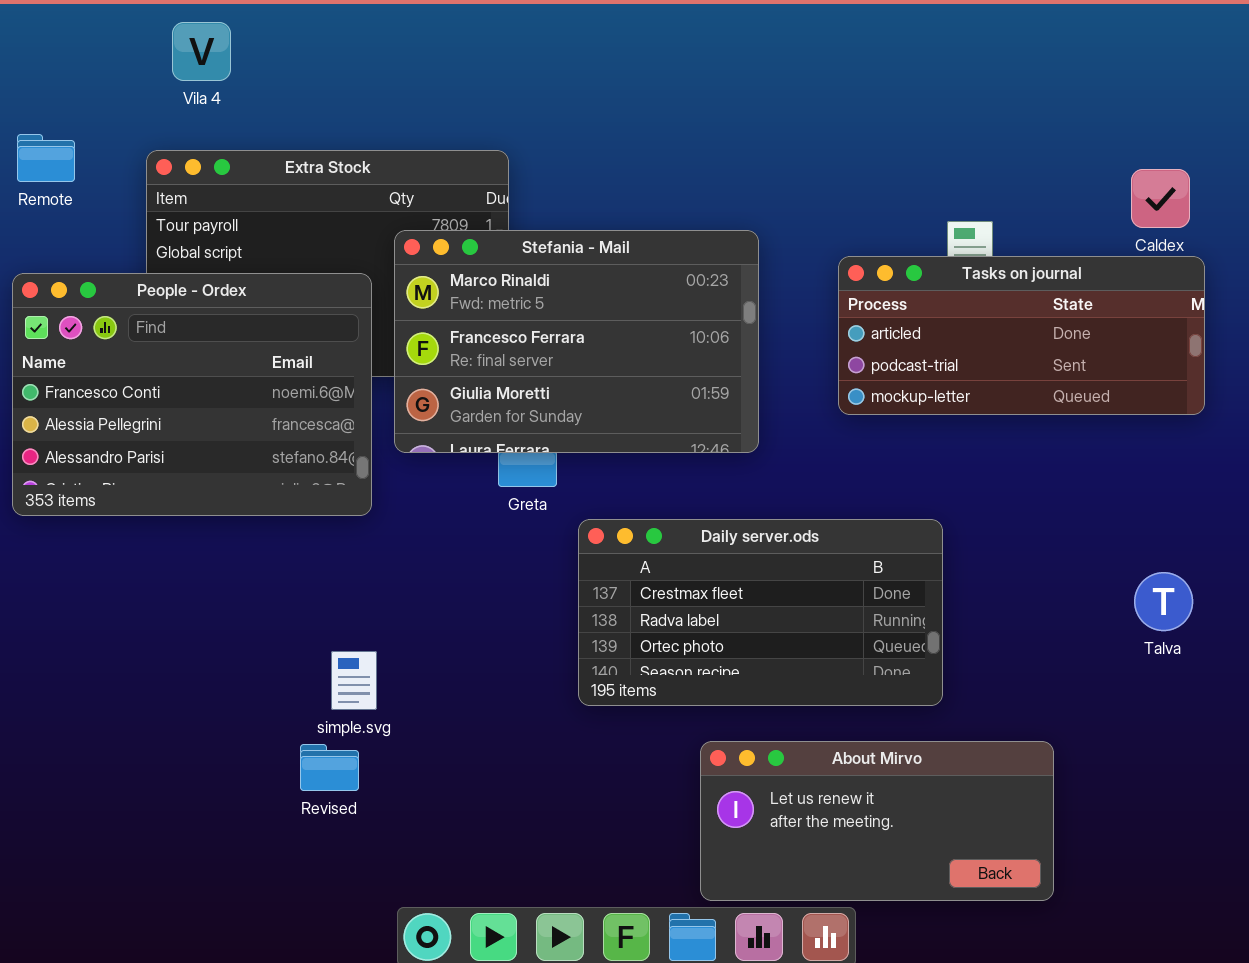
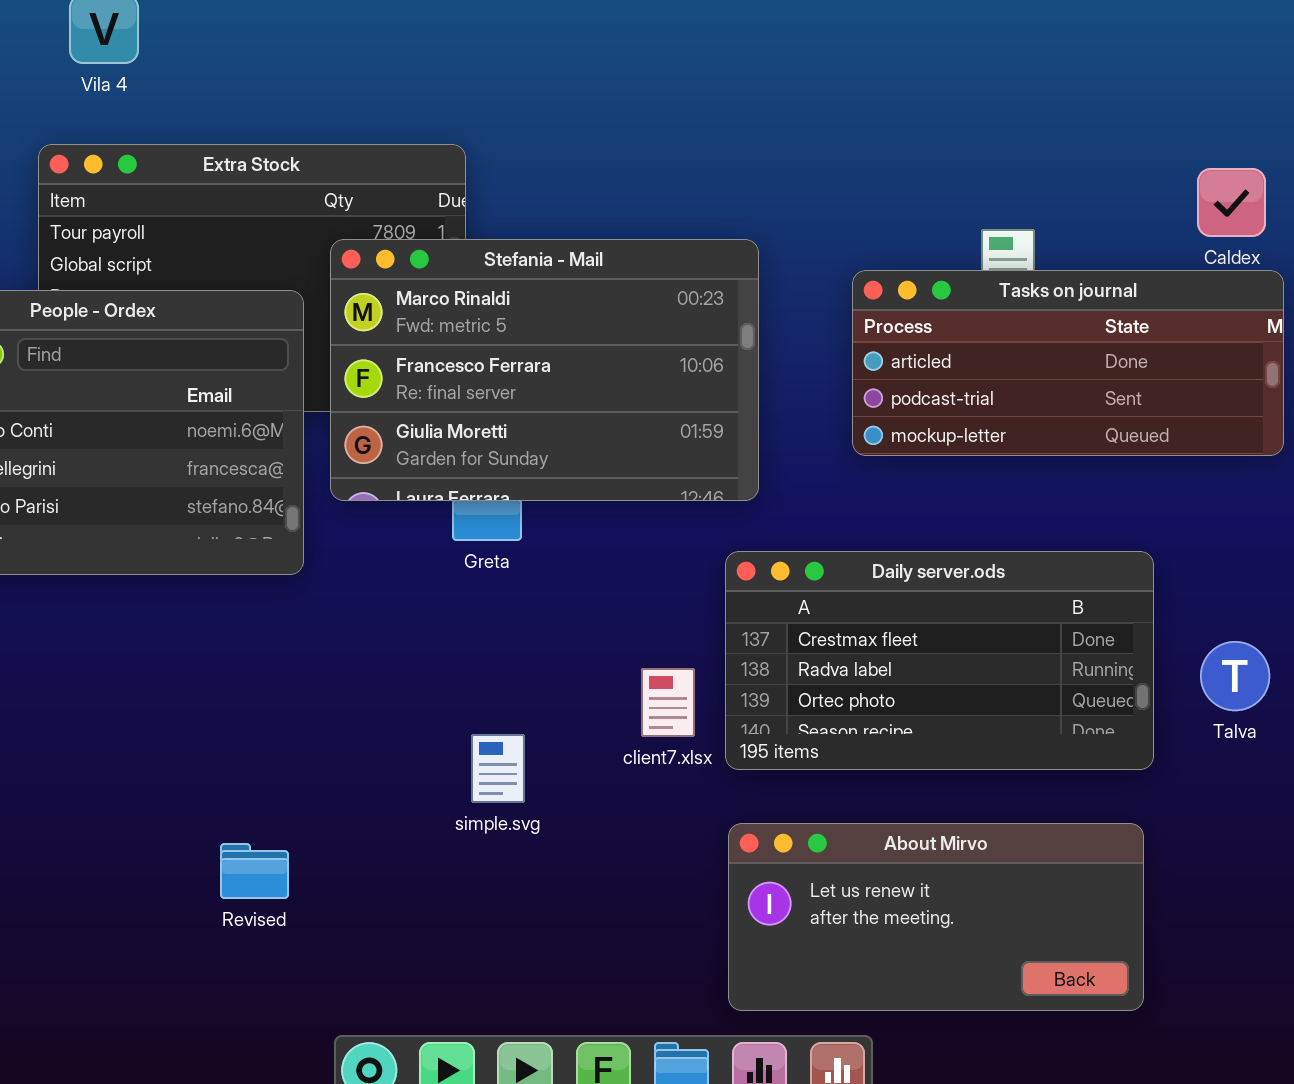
Daily server.ods: [578,519,943,706] -> [725,551,1154,770], moved
simple.svg: [331,651,377,710] -> [471,734,525,803], moved
About Mirvo: [700,741,1054,901] -> [728,823,1144,1011], moved

